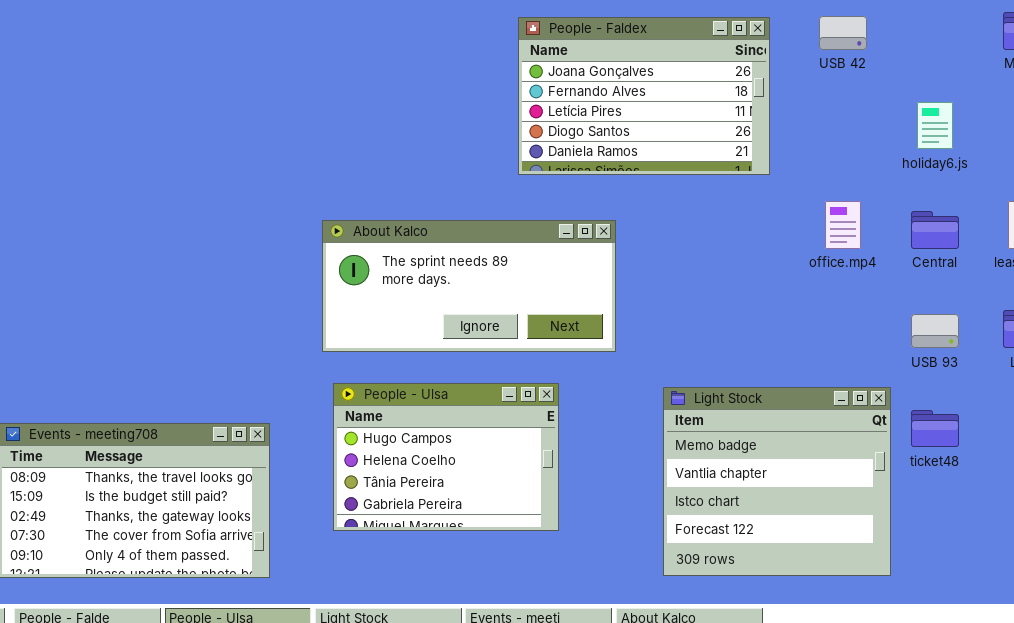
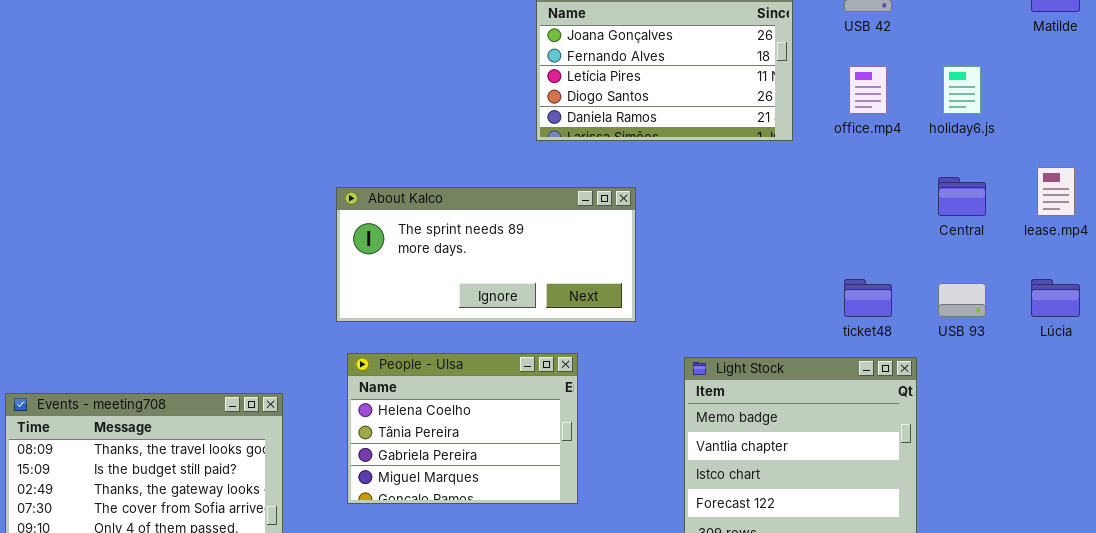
office.mp4: [825,201,861,249] -> [849,66,887,114], moved
People - Ulsa: [333,383,559,531] -> [347,353,578,504], scrolled down 1 row
ticket48: [911,410,959,447] -> [844,279,892,317], moved

